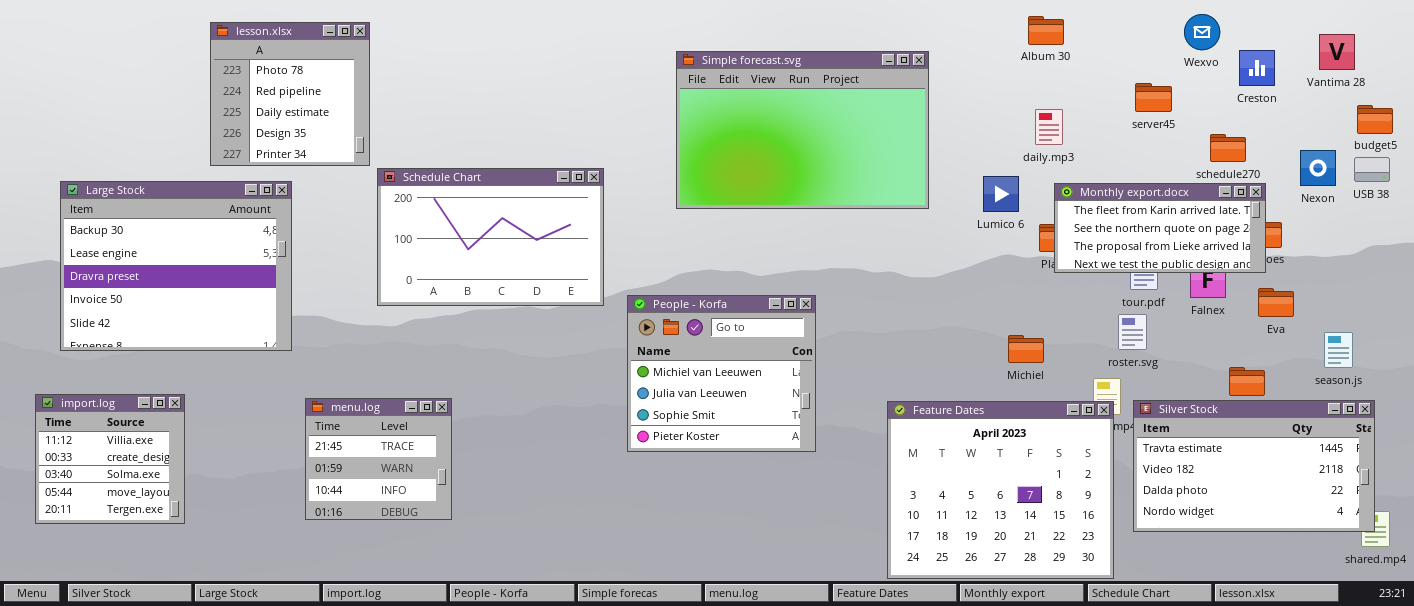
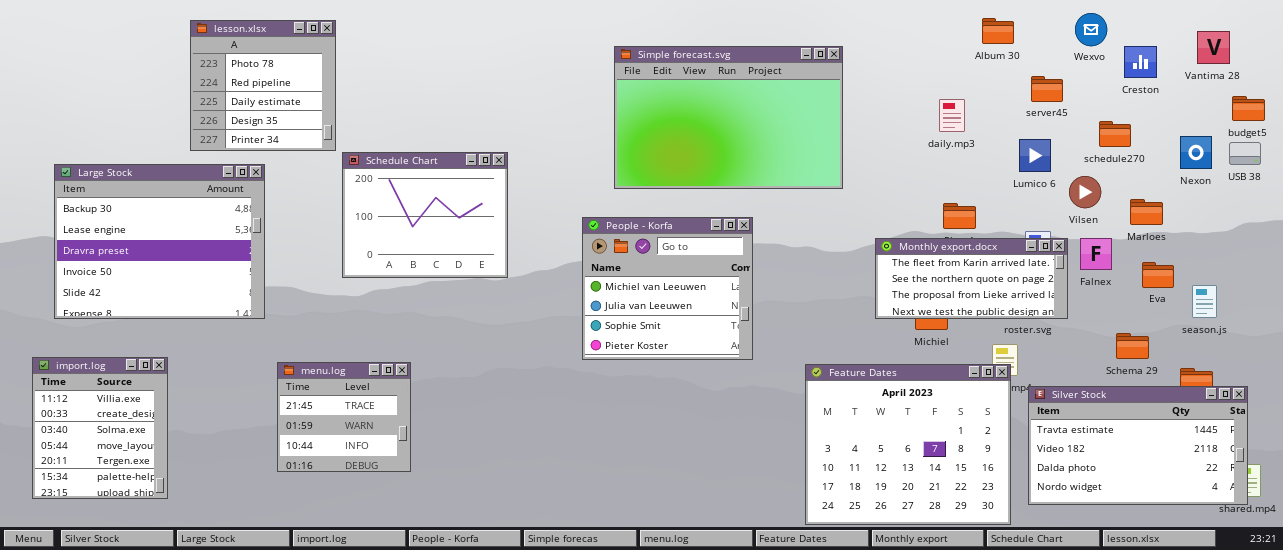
Album 30: [1028,16,1064,45] -> [982,18,1014,44], moved
Schedule Chart: [377,168,604,306] -> [342,152,508,278], resized
Lumico 6: [983,176,1019,212] -> [1019,139,1051,172], moved
Monthly export.docx: [1054,183,1266,273] -> [875,238,1068,319], moved
People - Korfa: [627,295,816,452] -> [582,217,753,360], moved
season.js: [1324,332,1353,368] -> [1192,285,1217,318], moved
import.log: [35,394,185,524] -> [32,357,168,499], resized
Silver Stock: [1133,400,1375,532] -> [1028,386,1248,505], moved

